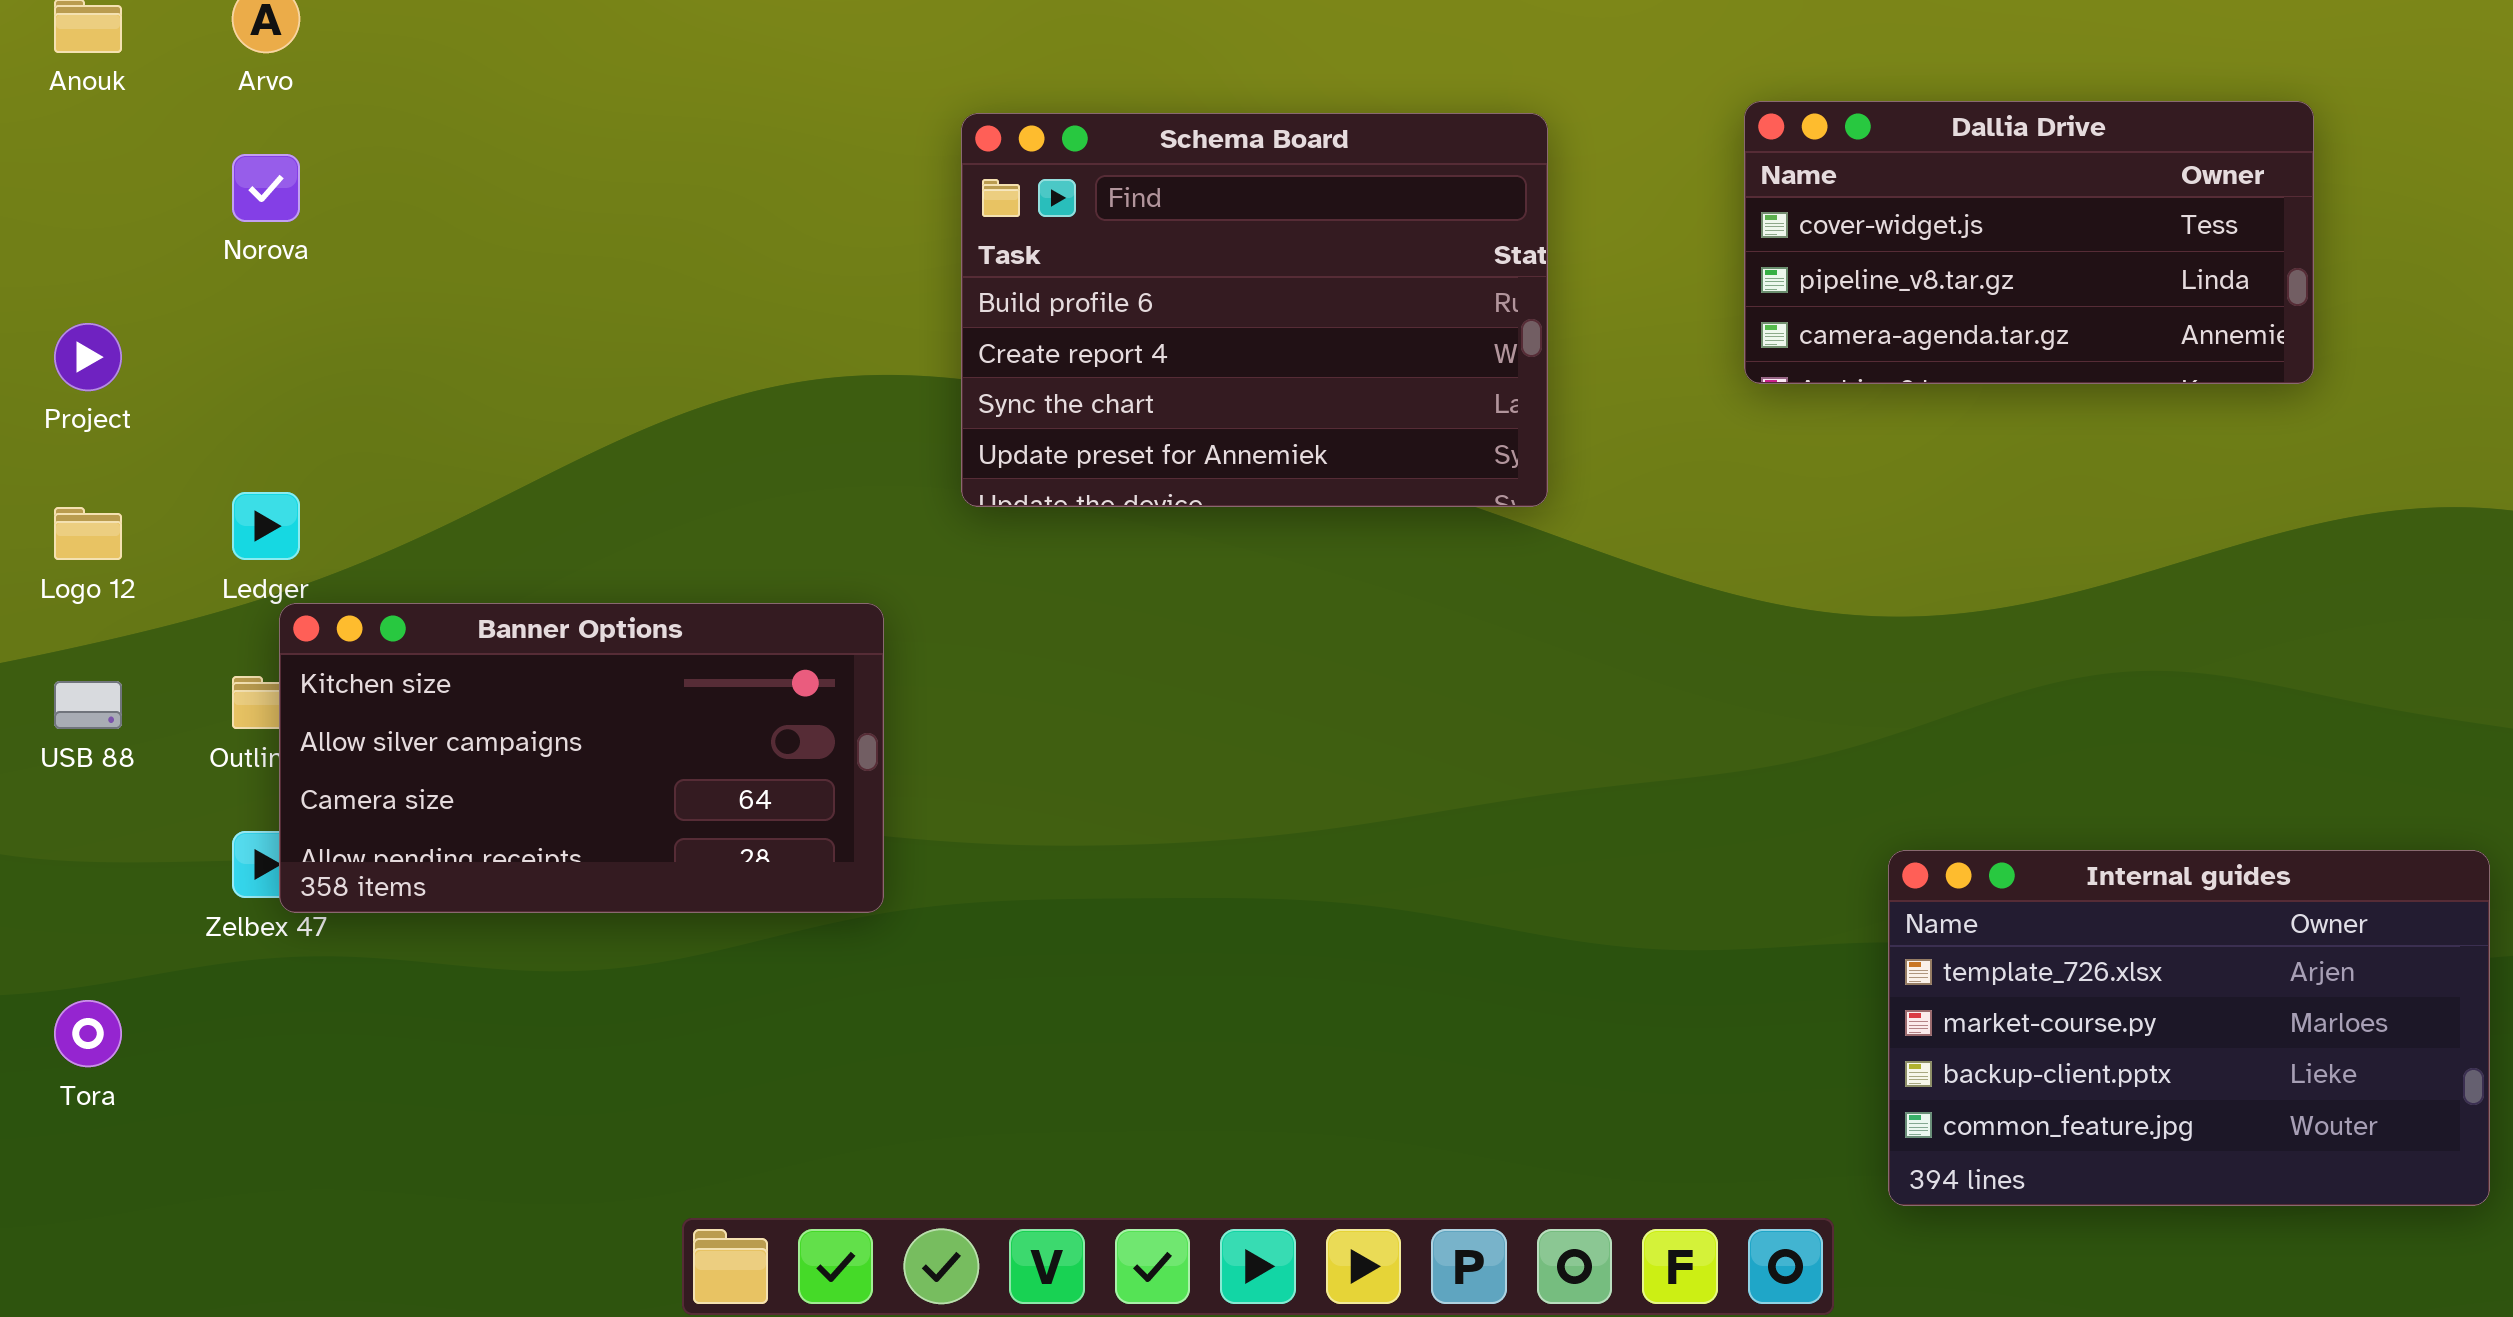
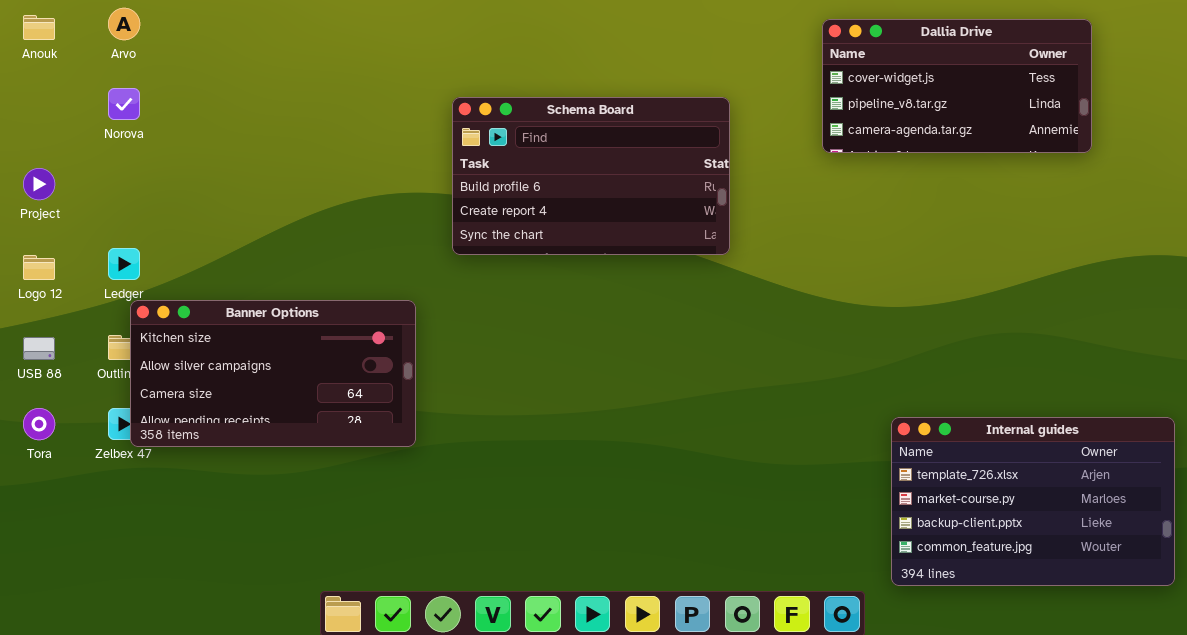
Dallia Drive: [1744,101,2314,384] -> [822,19,1092,153], moved
Schema Board: [961,113,1548,507] -> [452,97,730,255], resized
Tora: [54,1000,122,1067] -> [23,408,55,440], moved

